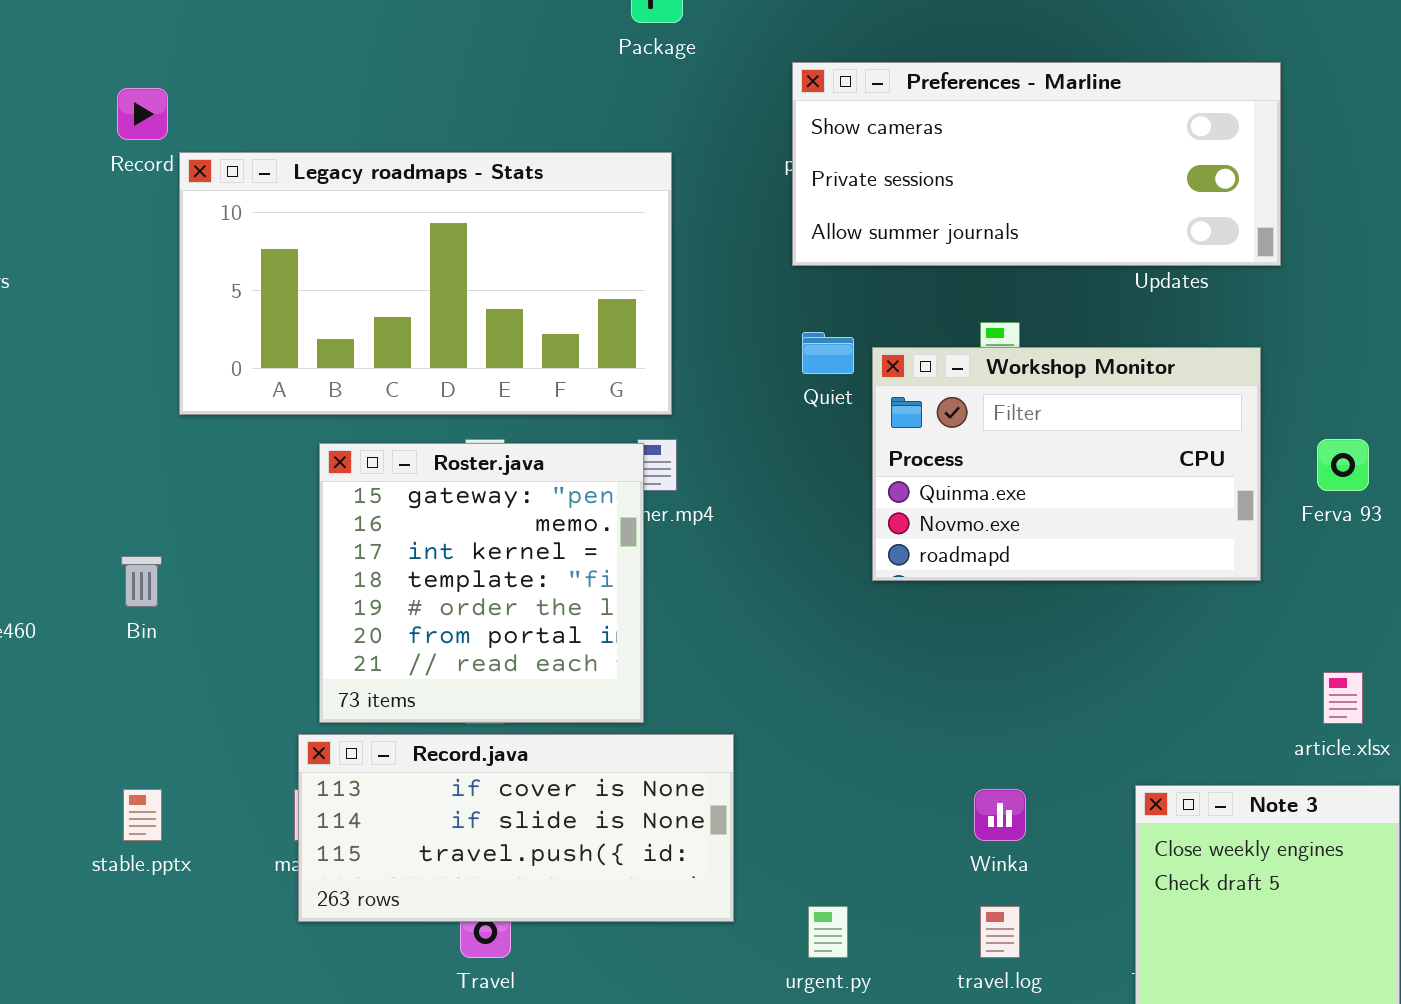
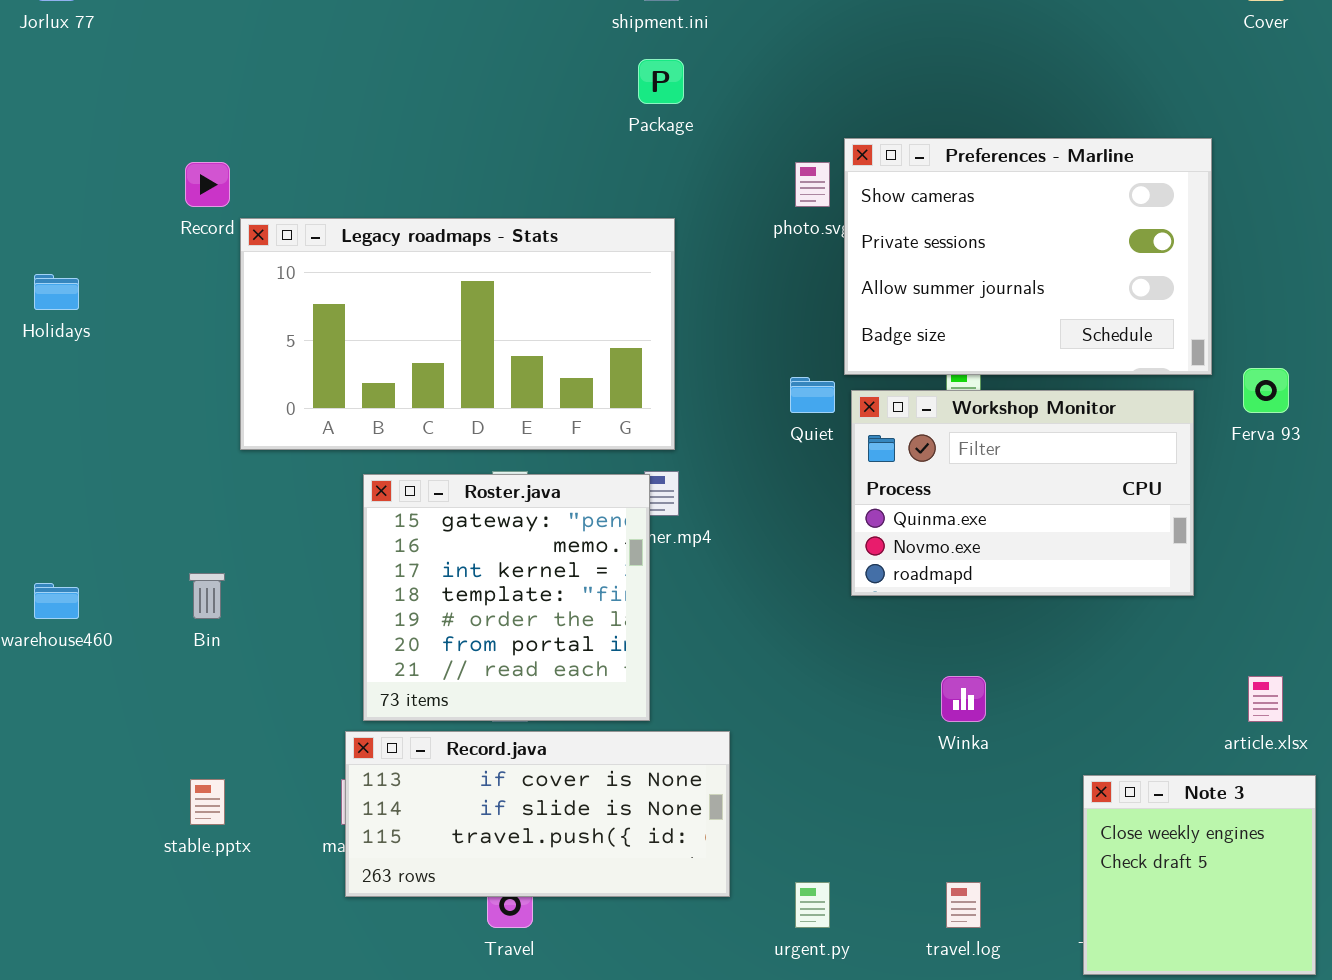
Preferences - Marline: [792,62,1281,266] -> [844,138,1212,375], resized
Ferva 93: [1317,439,1369,491] -> [1243,368,1289,413], moved
Winka: [974,789,1026,841] -> [941,676,986,722], moved

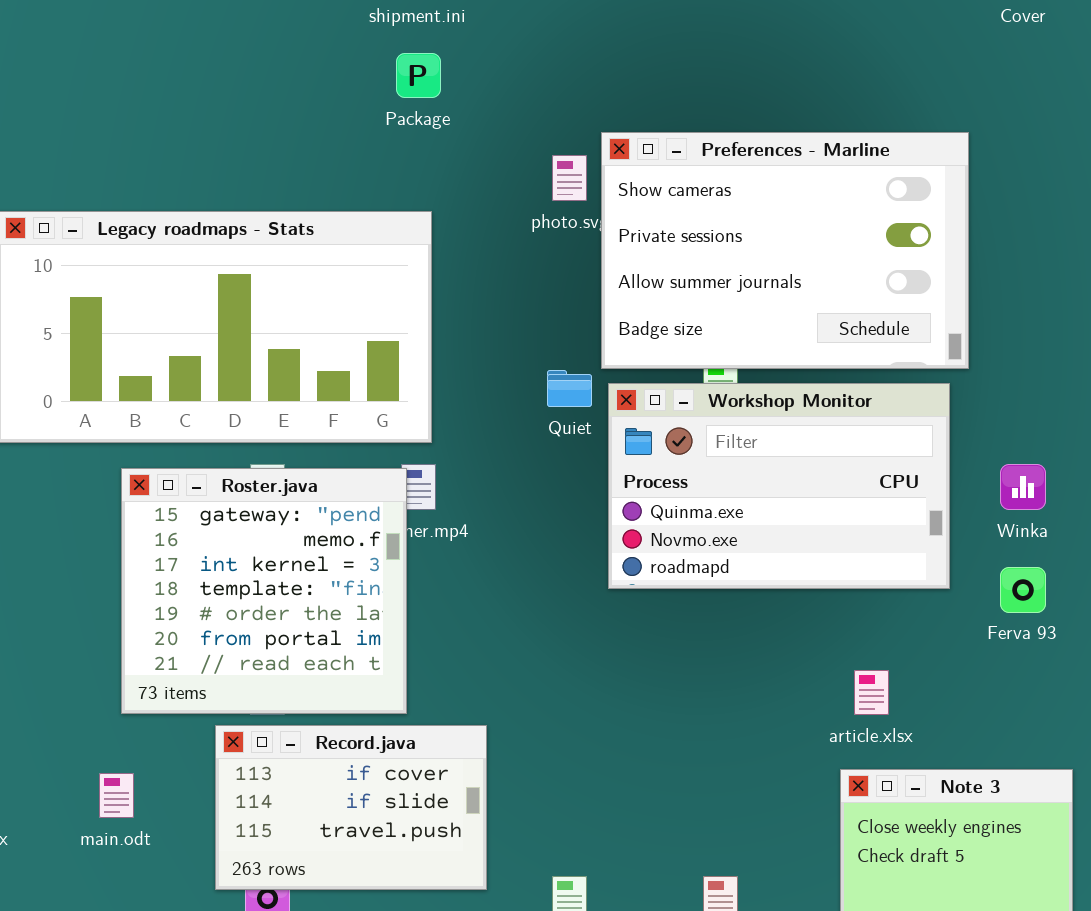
Ferva 93: [1243,368,1289,413] -> [1000,567,1046,613], moved
Winka: [941,676,986,722] -> [1000,464,1046,510], moved
article.xlsx: [1248,676,1283,722] -> [854,670,889,715], moved
Record.java: [345,731,730,897] -> [215,725,487,890], resized

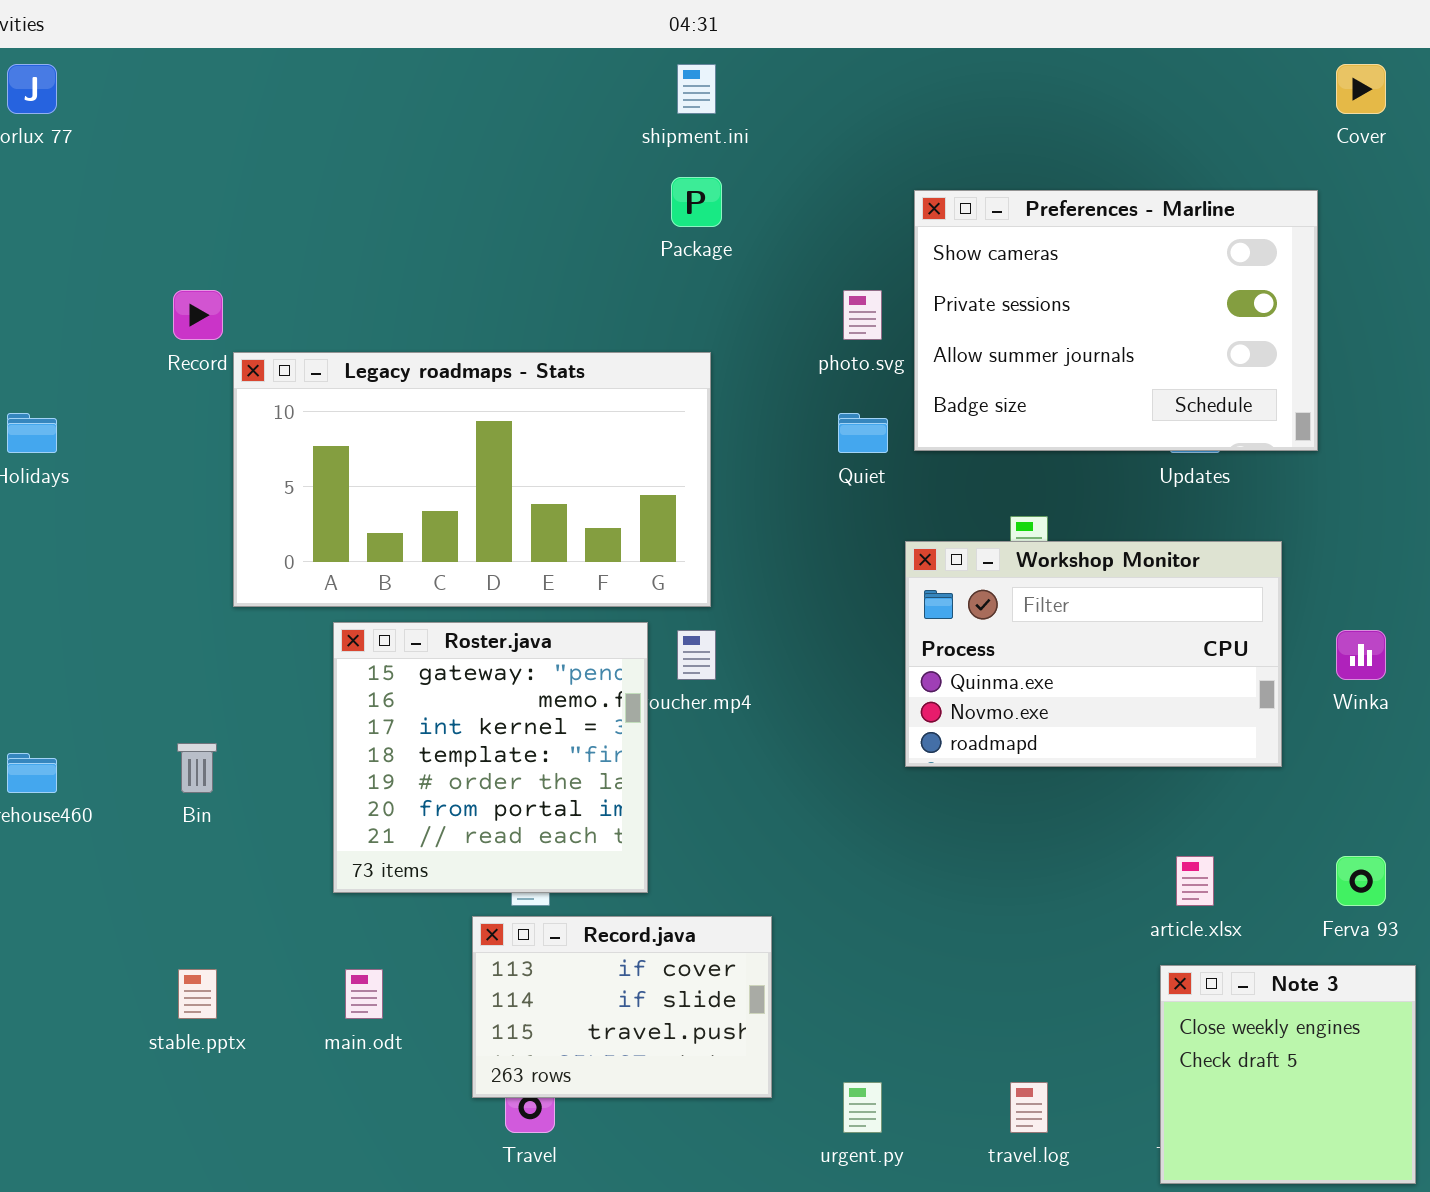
Preferences - Marline: [601,132,969,369] -> [914,190,1318,451], moved
Quiet: [547,370,592,407] -> [838,413,888,453], moved
Roster.java: [121,468,407,714] -> [333,622,648,893], moved
Ferva 93: [1000,567,1046,613] -> [1336,856,1386,906], moved

